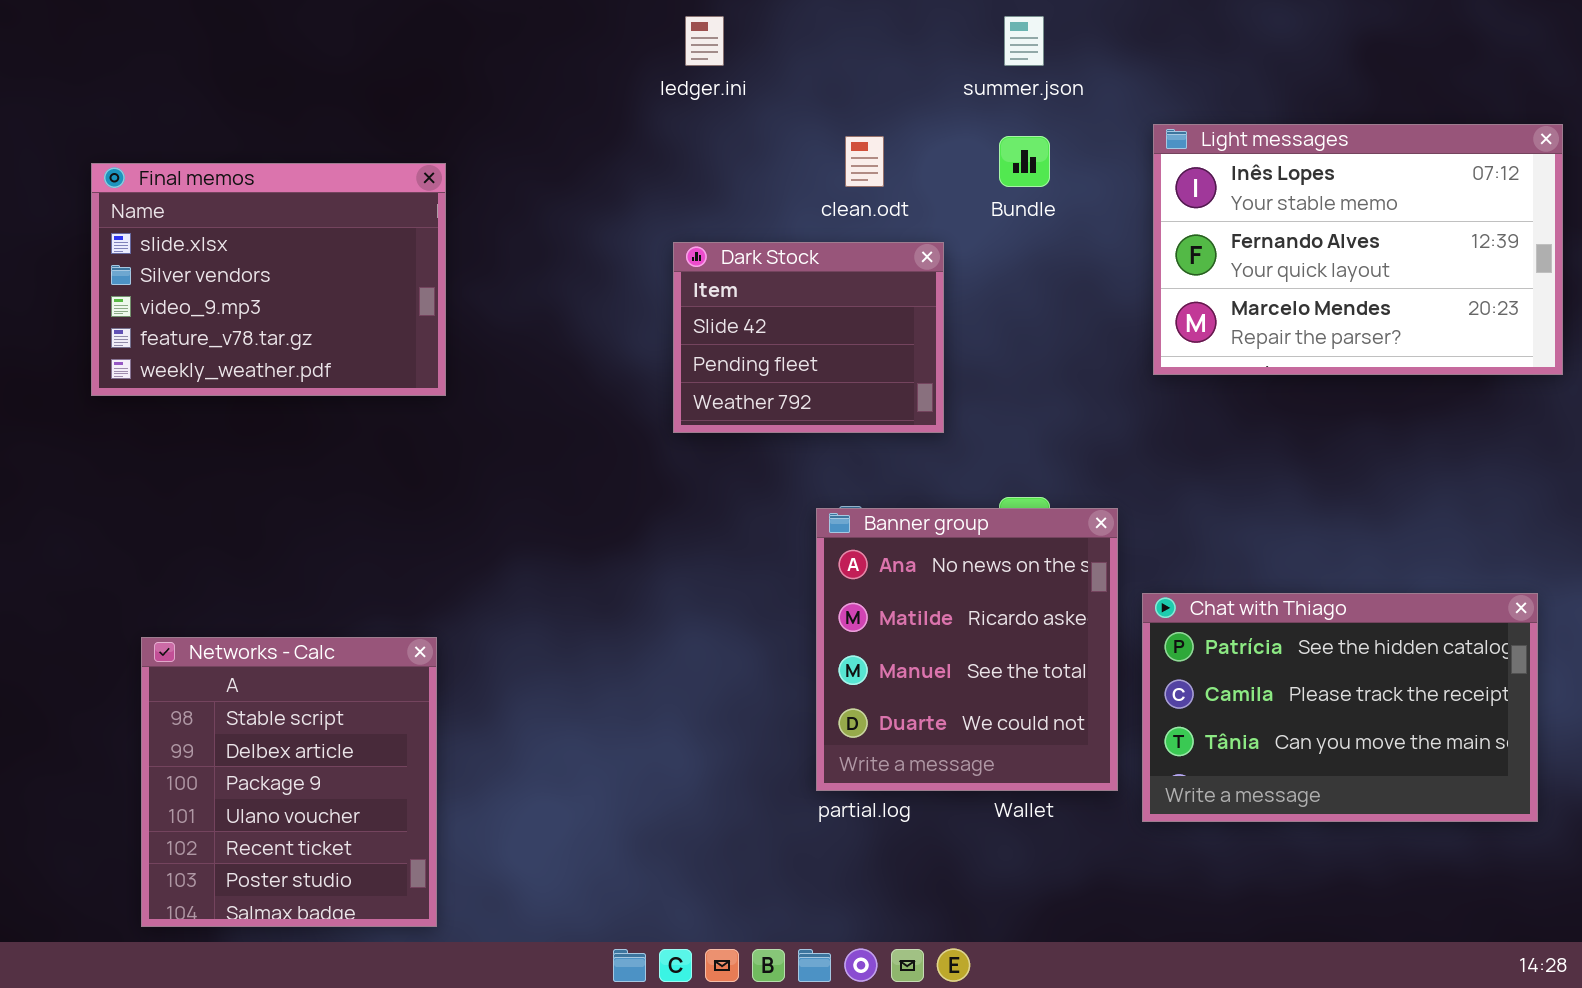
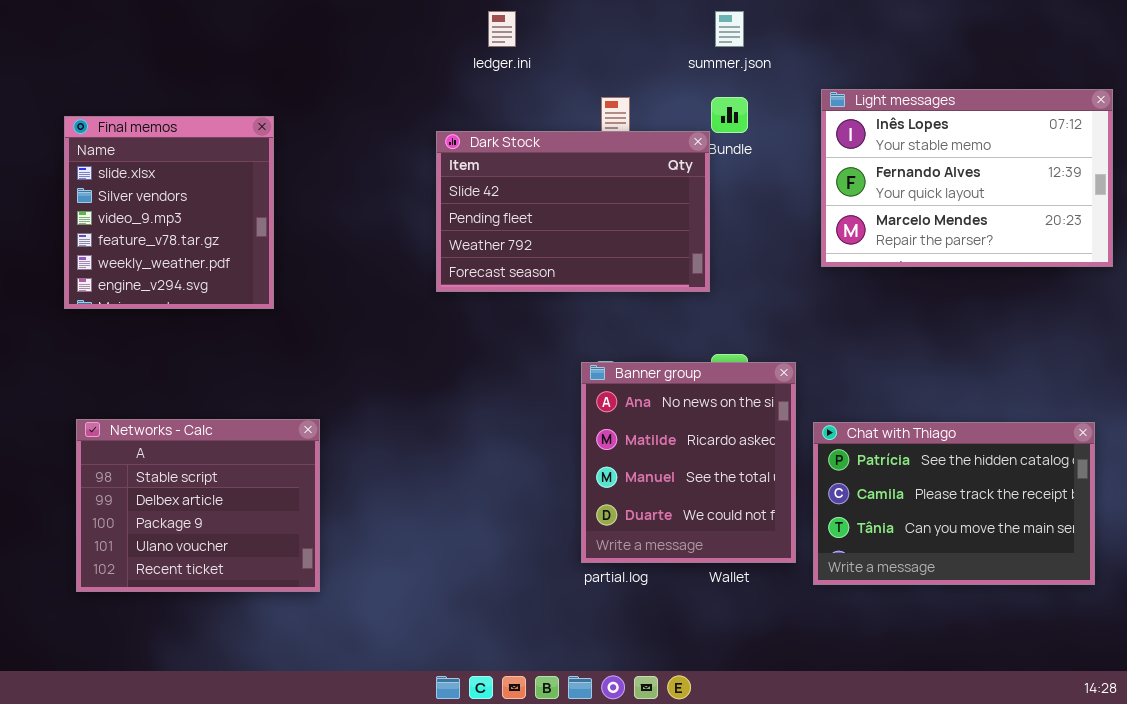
Final memos: [91,163,446,396] -> [64,116,274,309], resized
Dark Stock: [673,242,944,433] -> [436,131,710,292], moved, resized
Networks - Calc: [141,637,437,927] -> [76,419,320,592], moved, resized

